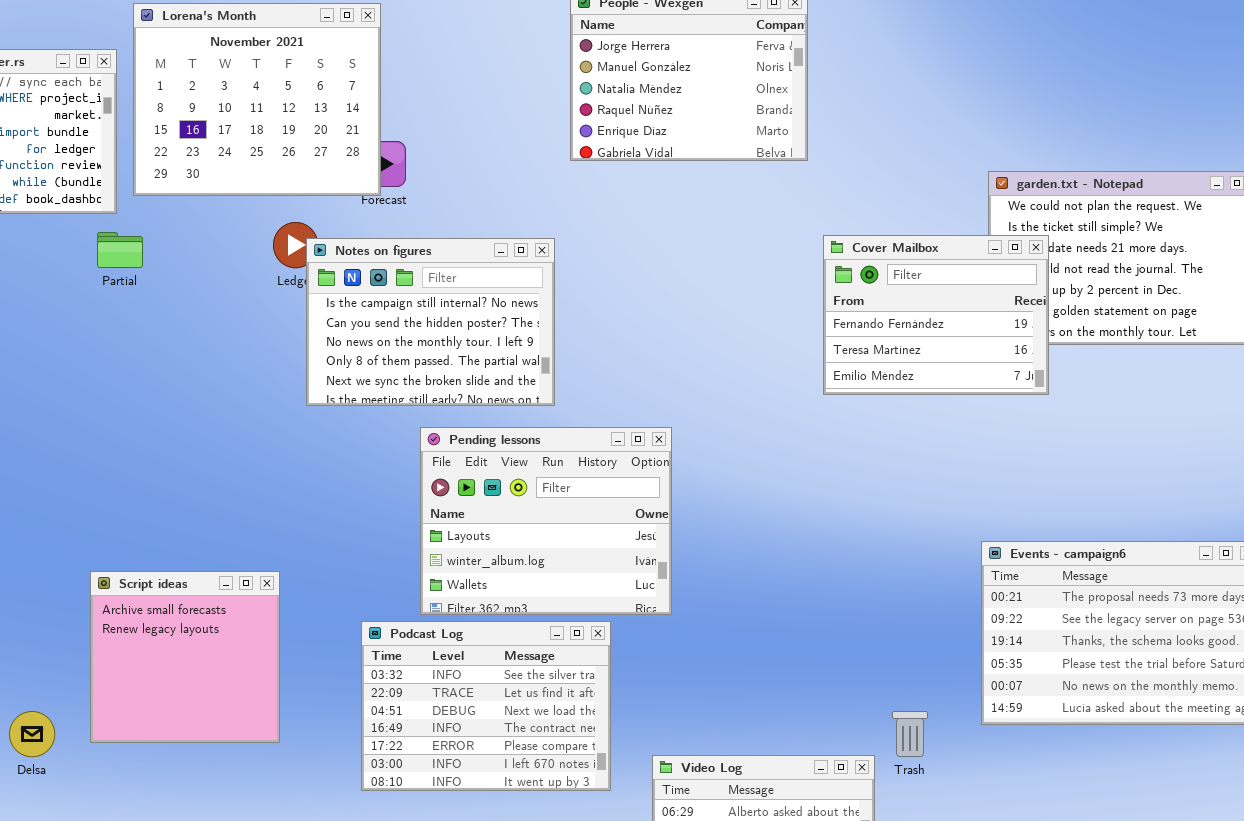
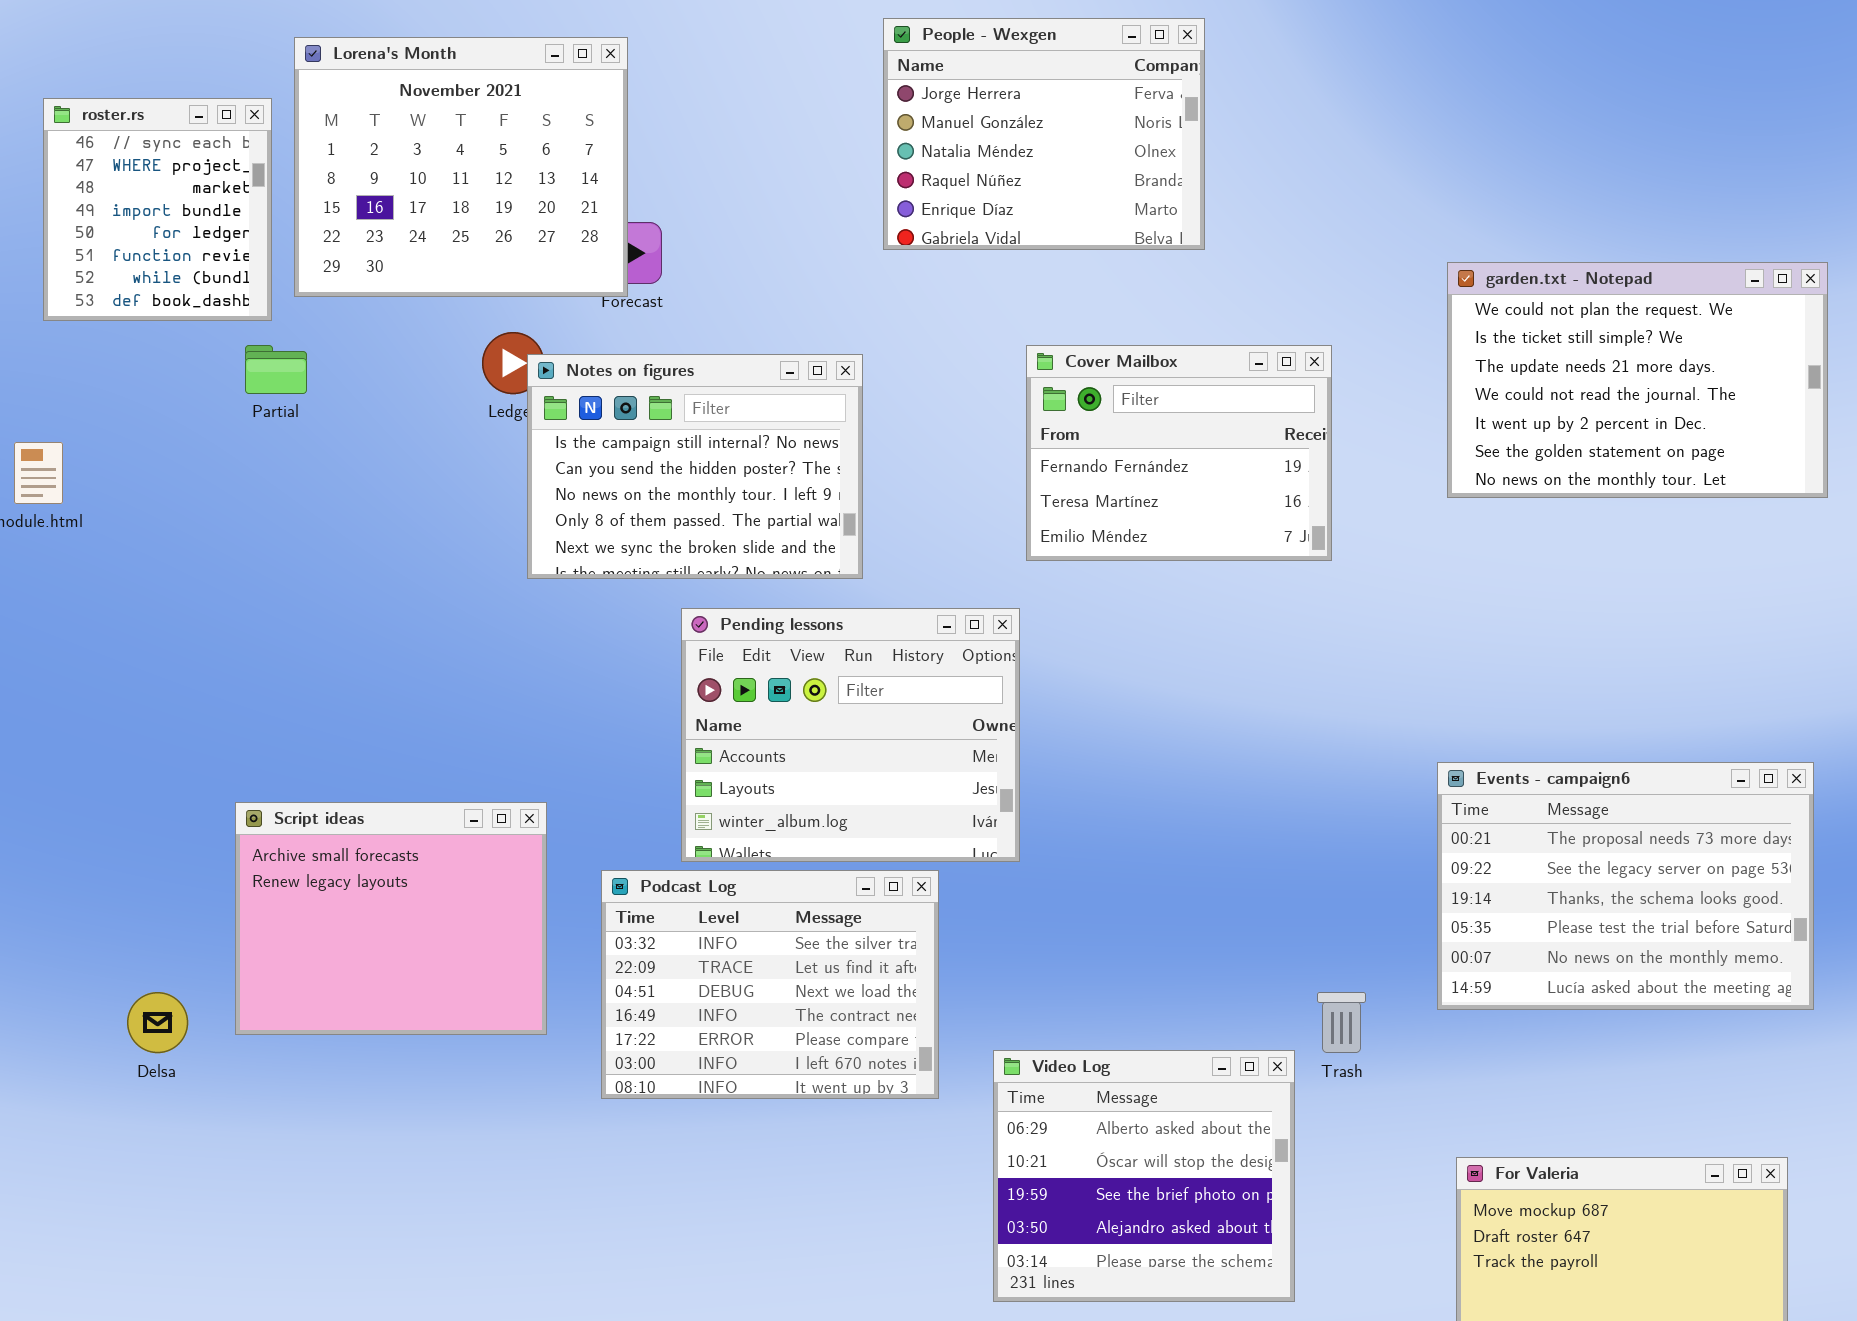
Cover Mailbox: [823,235,1049,395] -> [1026,345,1332,561], moved
Pending lessons: [420,427,672,615] -> [681,608,1020,862], scrolled up 1 row
Script ideas: [90,571,280,743] -> [235,802,547,1035], resized

